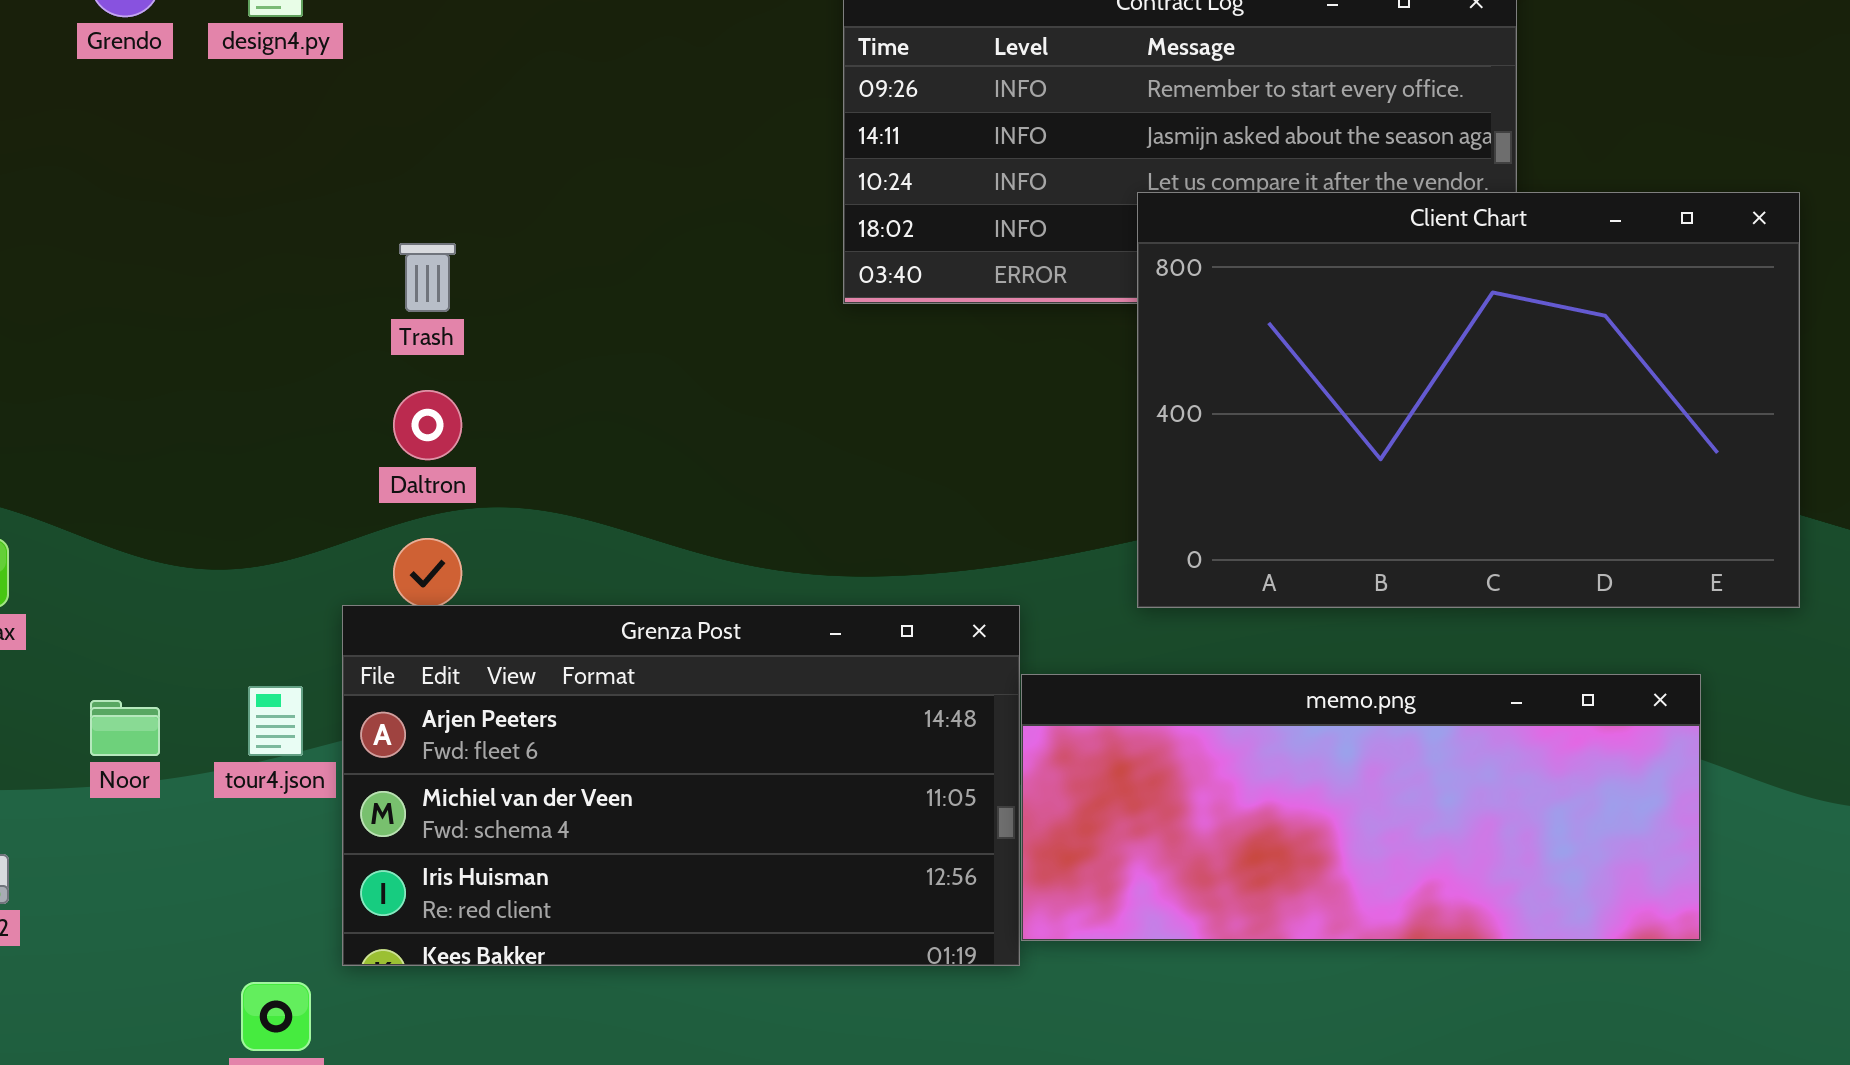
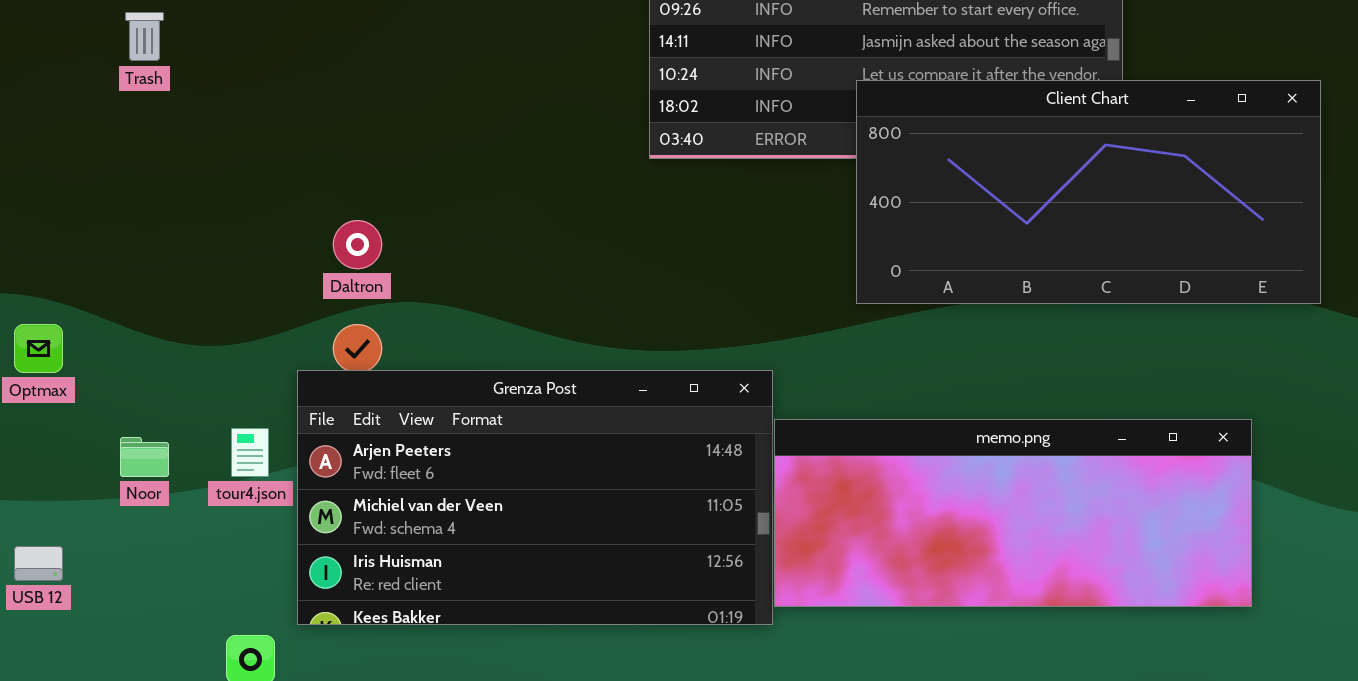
Client Chart: [1137,192,1800,608] -> [856,80,1321,304], resized
Trash: [399,243,456,312] -> [125,12,164,61], moved

